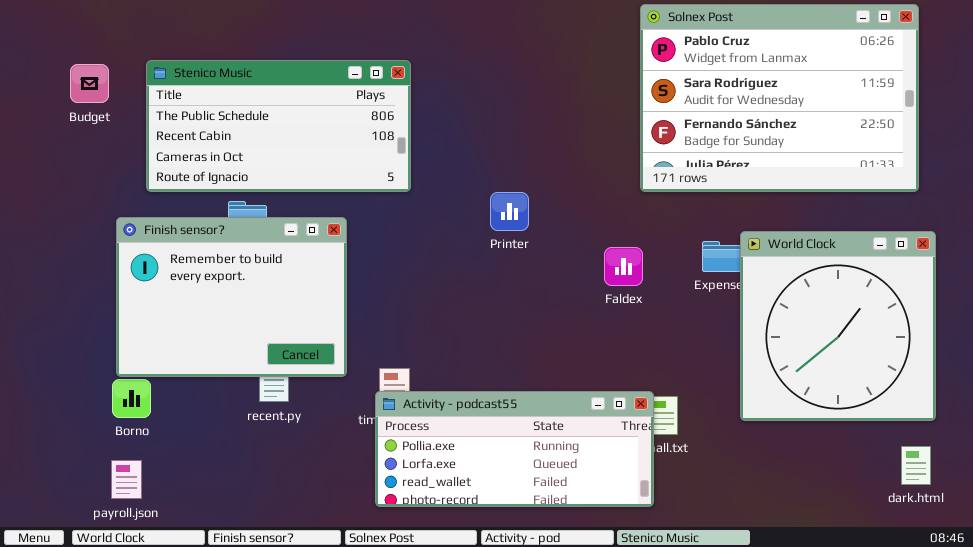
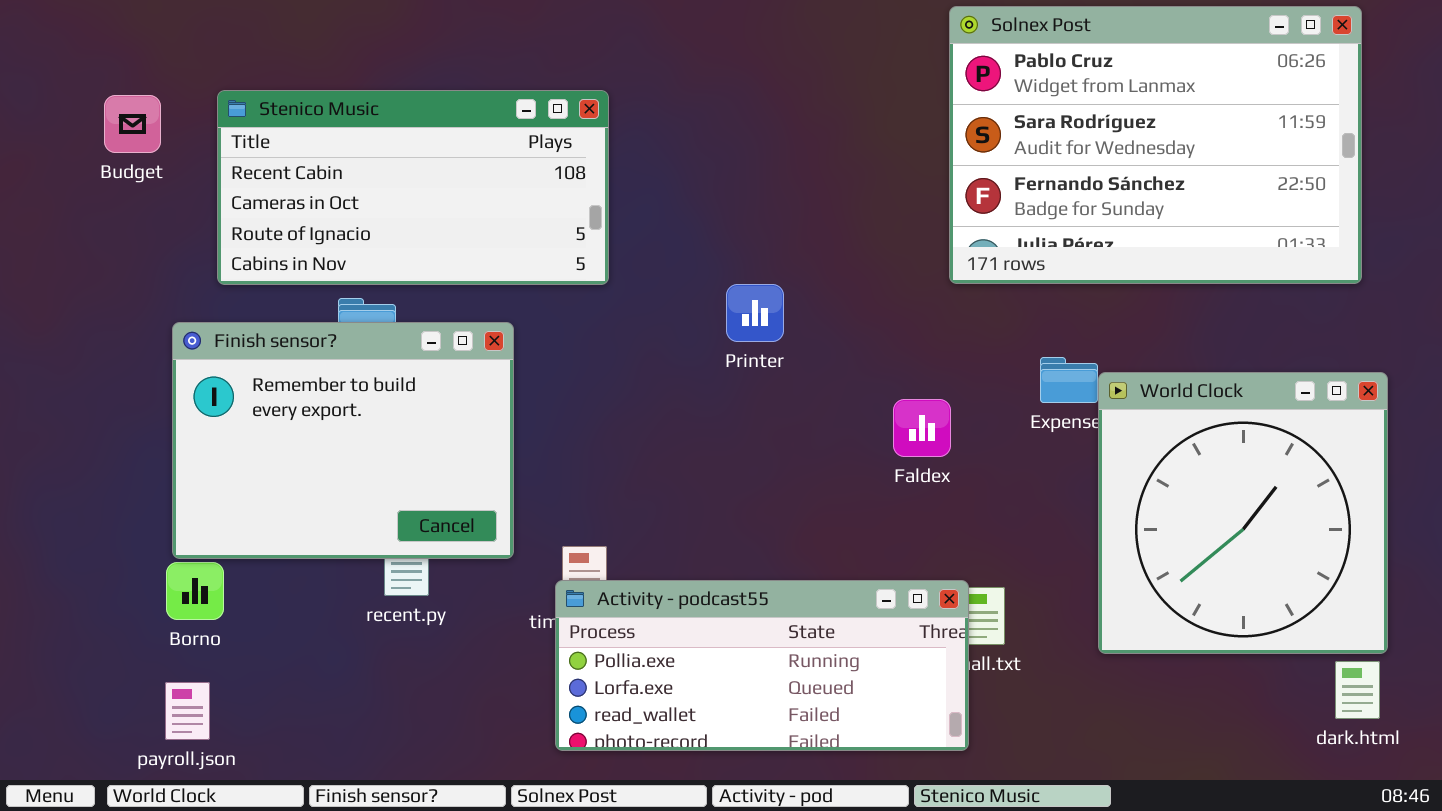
Stenico Music: [146,60,411,192] -> [217,90,609,285], scrolled down 1 row
World Clock: [740,231,936,421] -> [1098,372,1388,654], moved
Faldex: [604,247,643,286] -> [893,399,951,457], moved

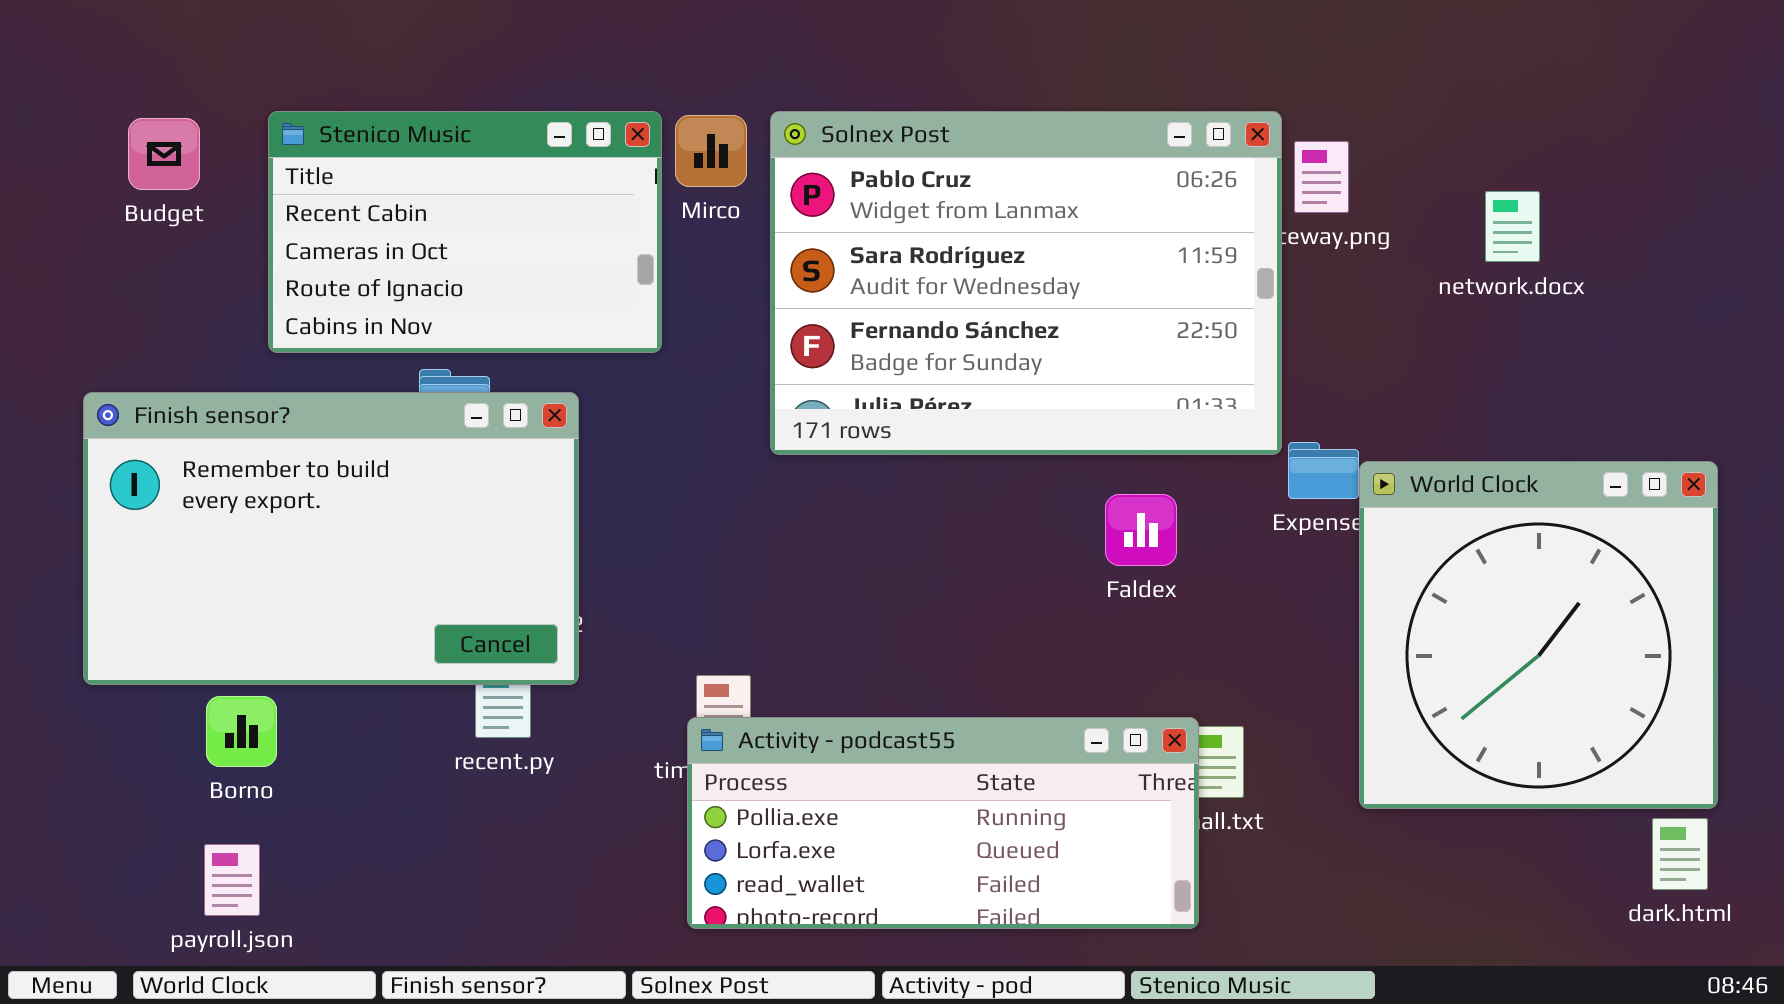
Solnex Post: [949,6,1362,284] -> [770,111,1282,455], moved
Stenico Music: [217,90,609,285] -> [268,111,662,353], resized
Finish sensor?: [172,322,514,559] -> [83,392,579,685], moved, resized

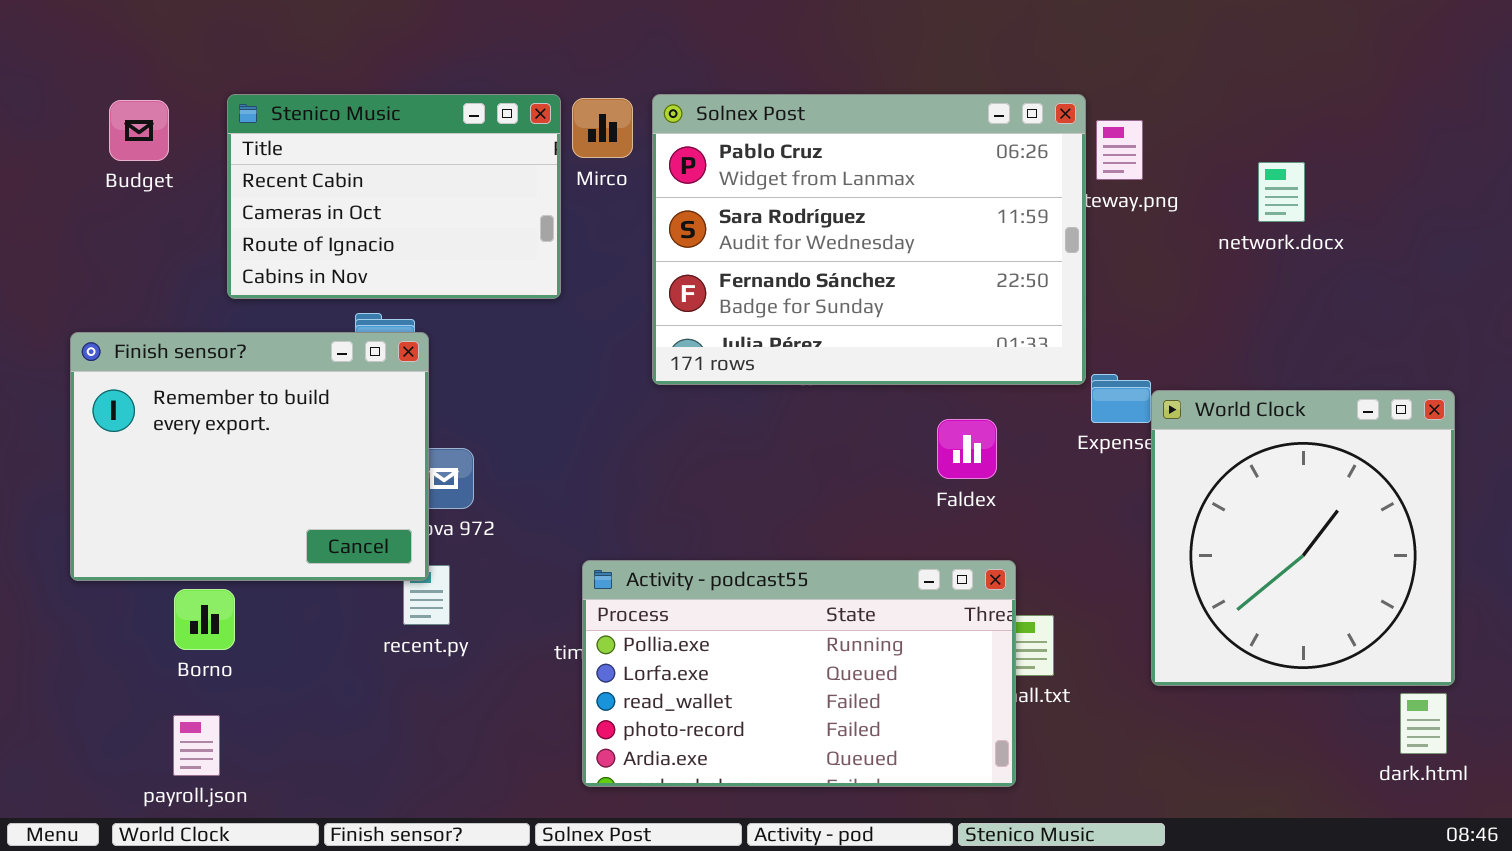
Finish sensor?: [83,392,579,685] -> [70,332,429,581], resized
Activity - podcast55: [687,717,1199,929] -> [582,560,1016,787], resized

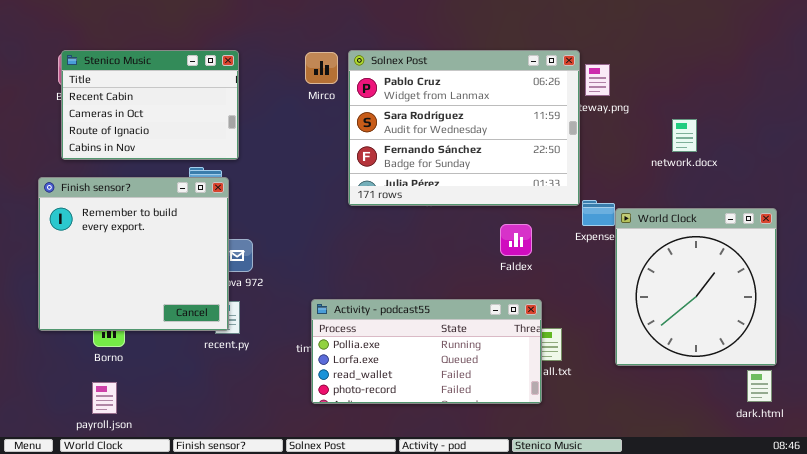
Stenico Music: [227,94,561,299] -> [61,50,239,160], moved
network.docx: [1258,162,1305,222] -> [672,119,697,152], moved
Finish sensor?: [70,332,429,581] -> [38,177,229,331], resized
Activity - podcast55: [582,560,1016,787] -> [311,299,542,404], resized

